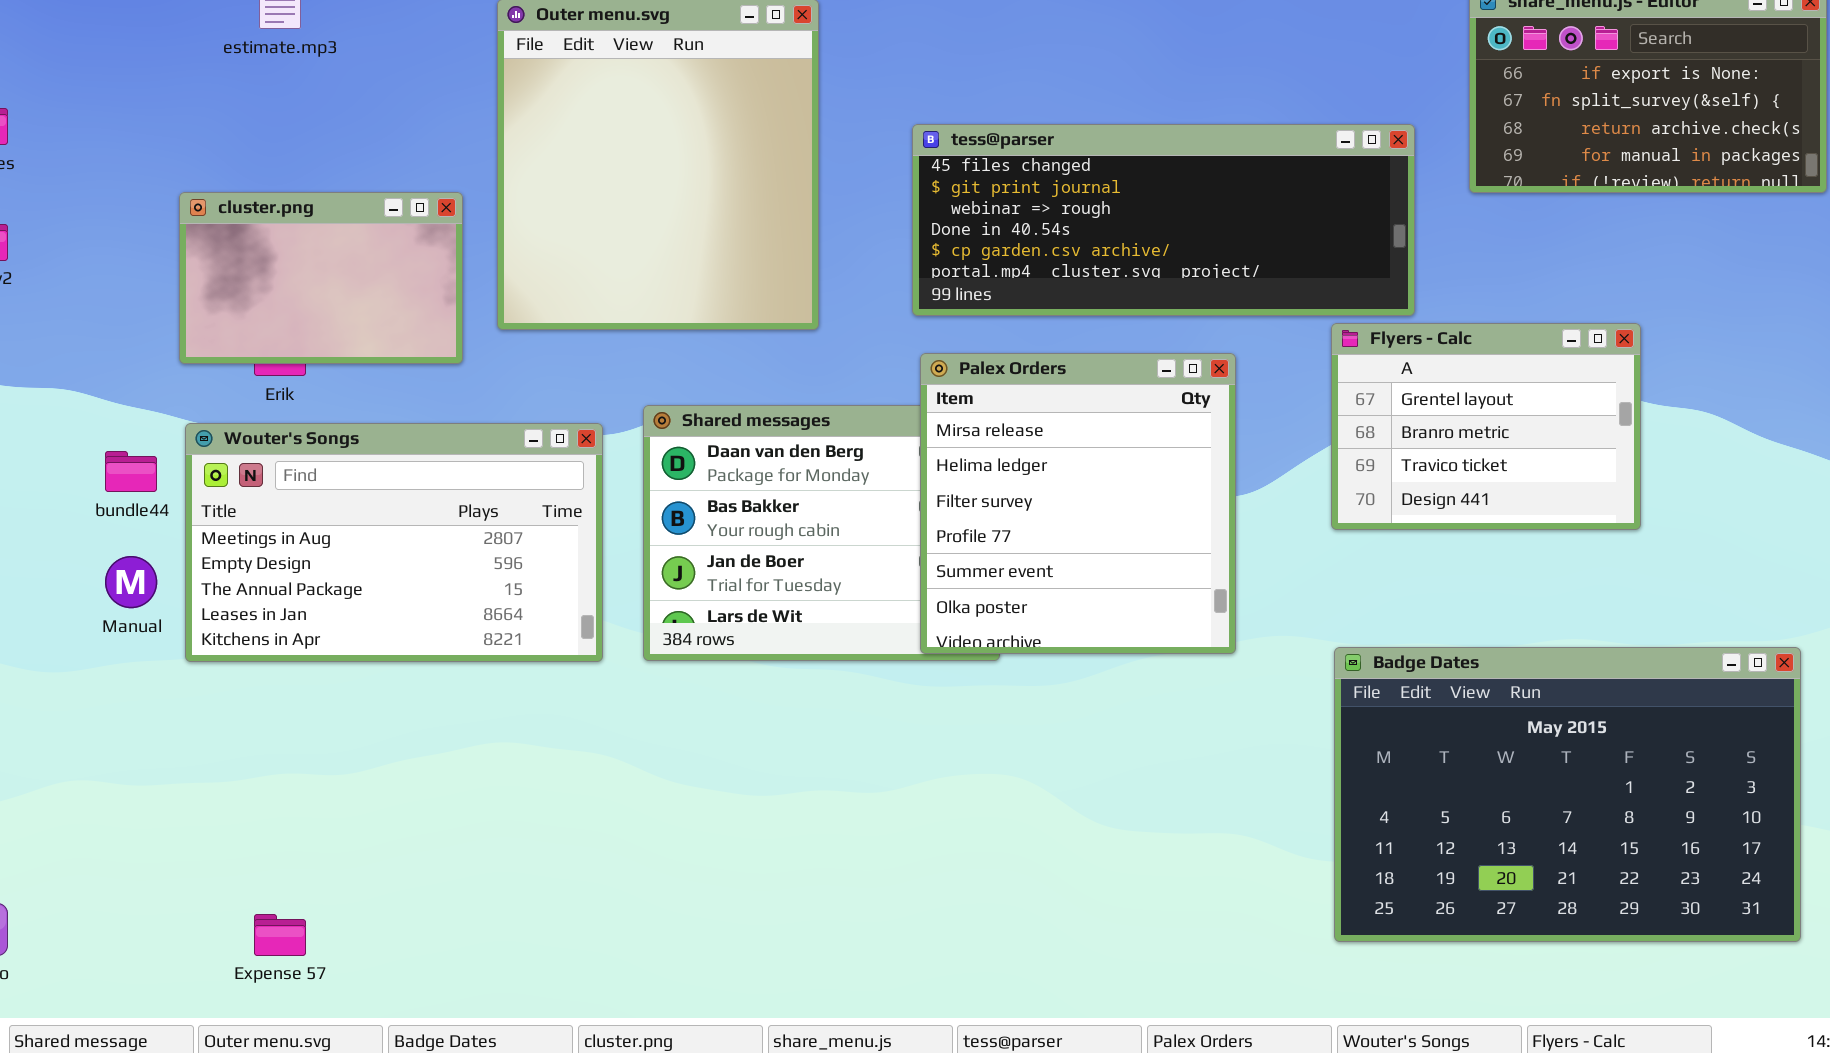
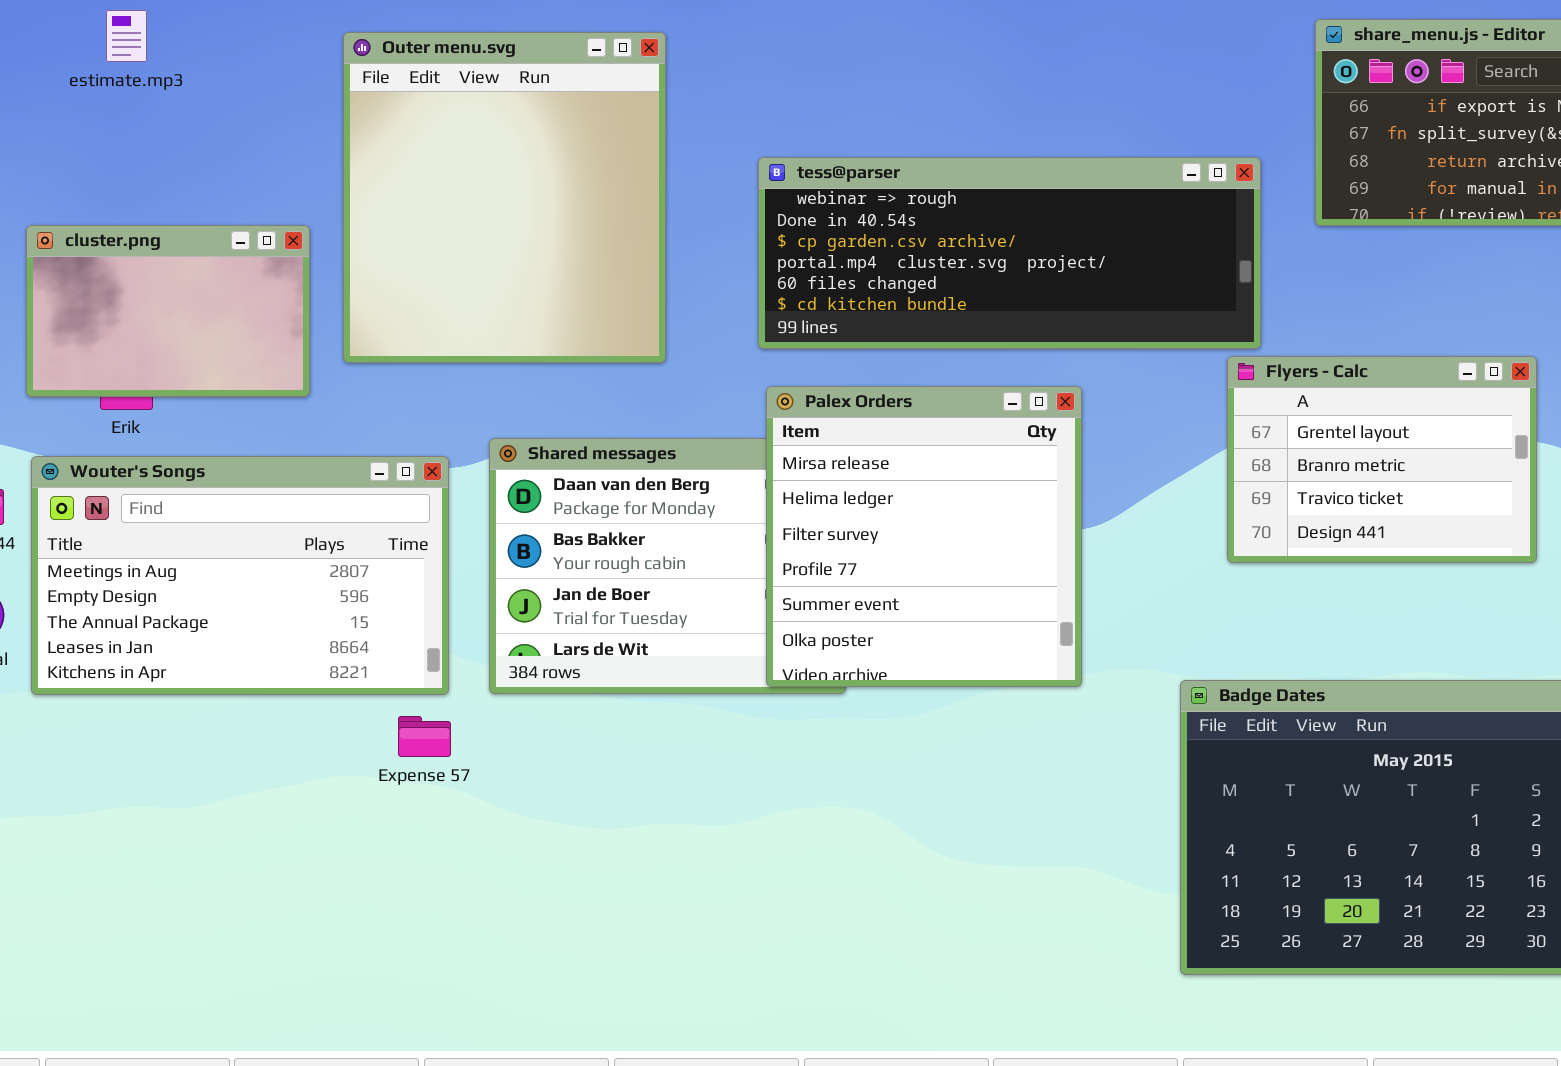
tess@parser: [912,124,1415,316] -> [758,157,1261,349], scrolled down 2 rows
Flyers - Calc: [1331,323,1641,530] -> [1227,356,1537,563], moved
Expense 57: [254,914,306,956] -> [398,716,451,757], moved

